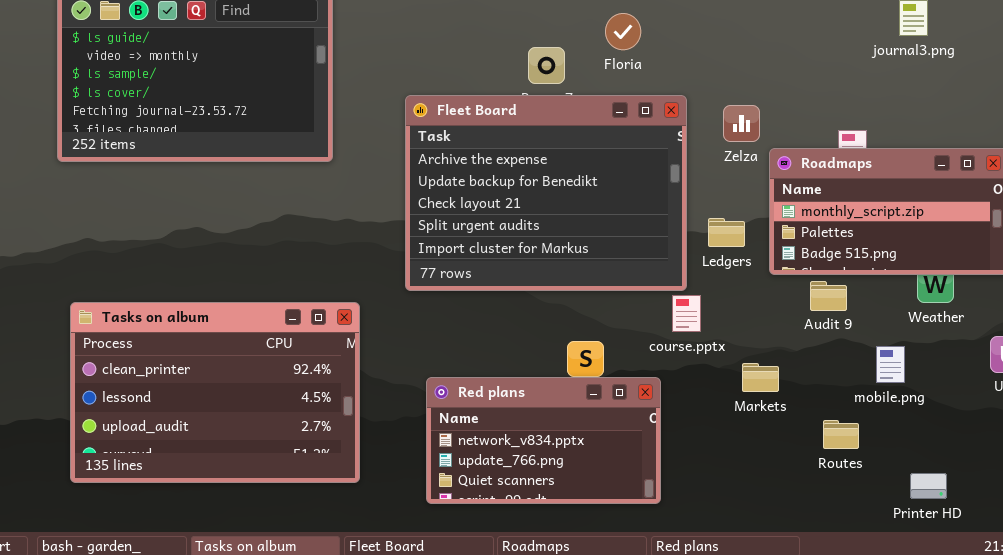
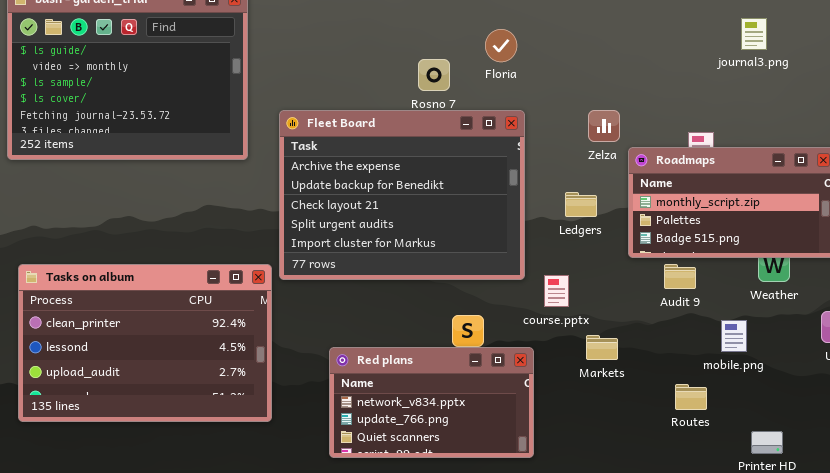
Fleet Board: [405,95,687,291] -> [279,110,525,280], moved
Ledgers: [708,218,745,247] -> [565,192,597,217], moved
Tasks on album: [70,302,360,483] -> [18,264,272,422], moved
Markets: [742,363,779,392] -> [586,335,618,360], moved

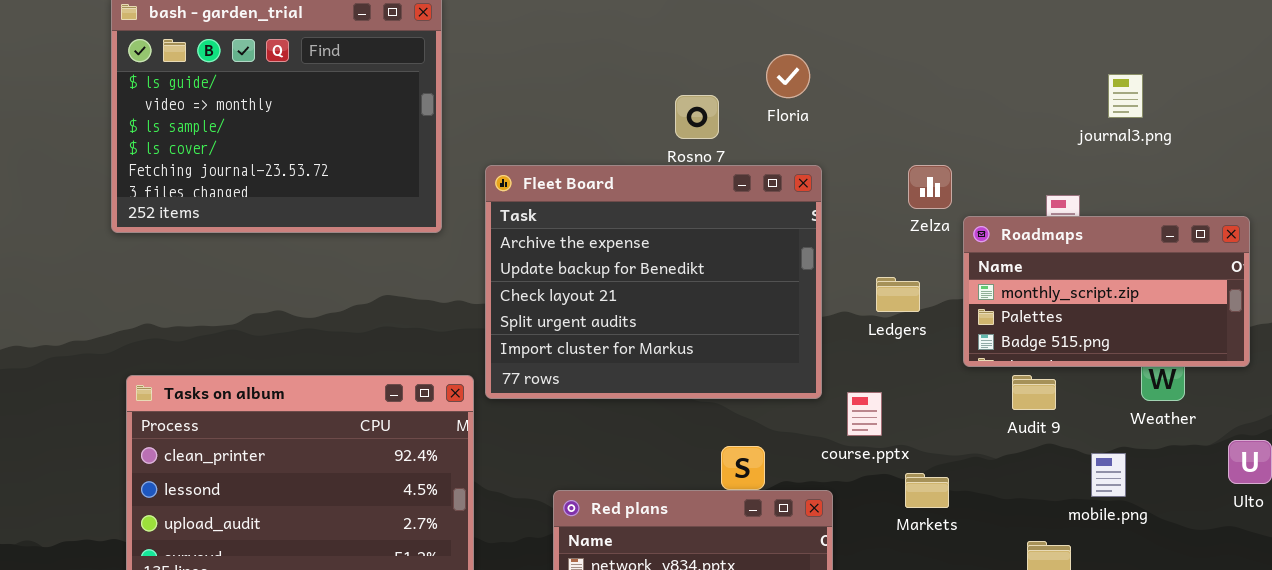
journal3.png: [741,18,767,50] -> [1108,74,1143,118], moved

